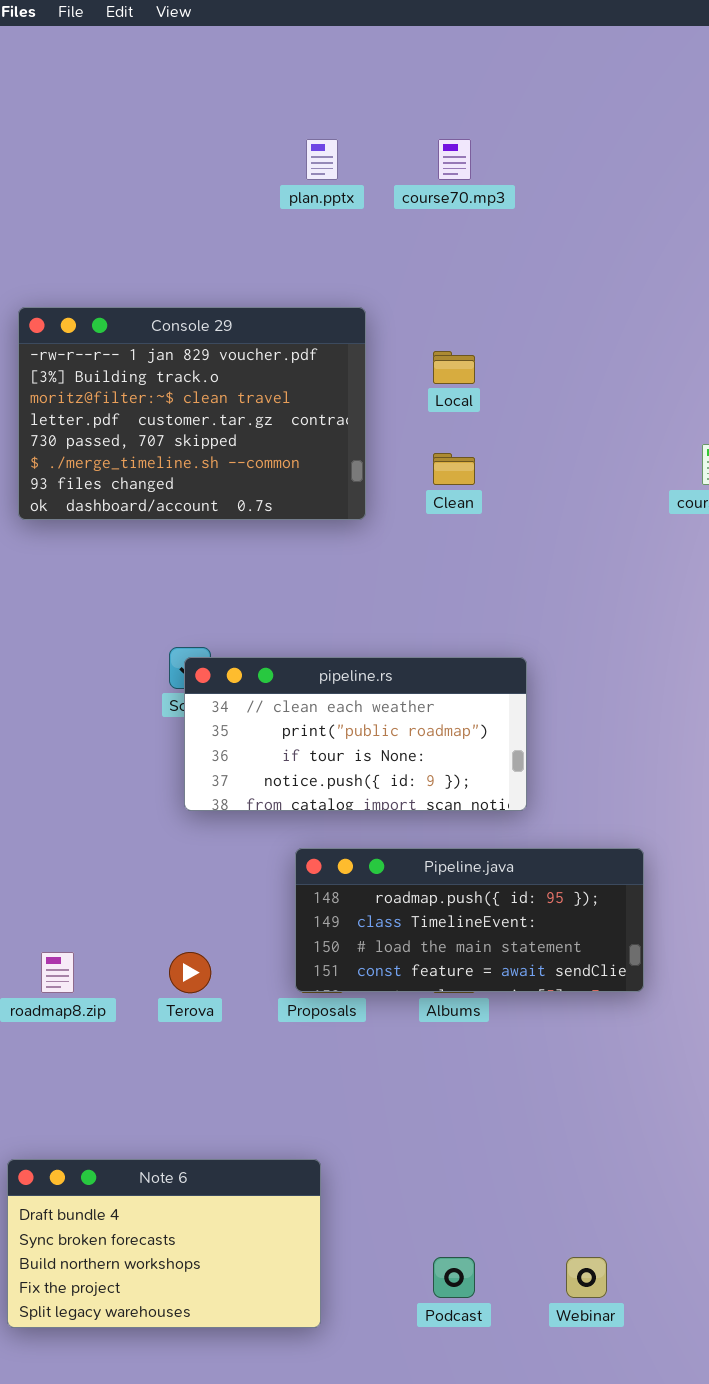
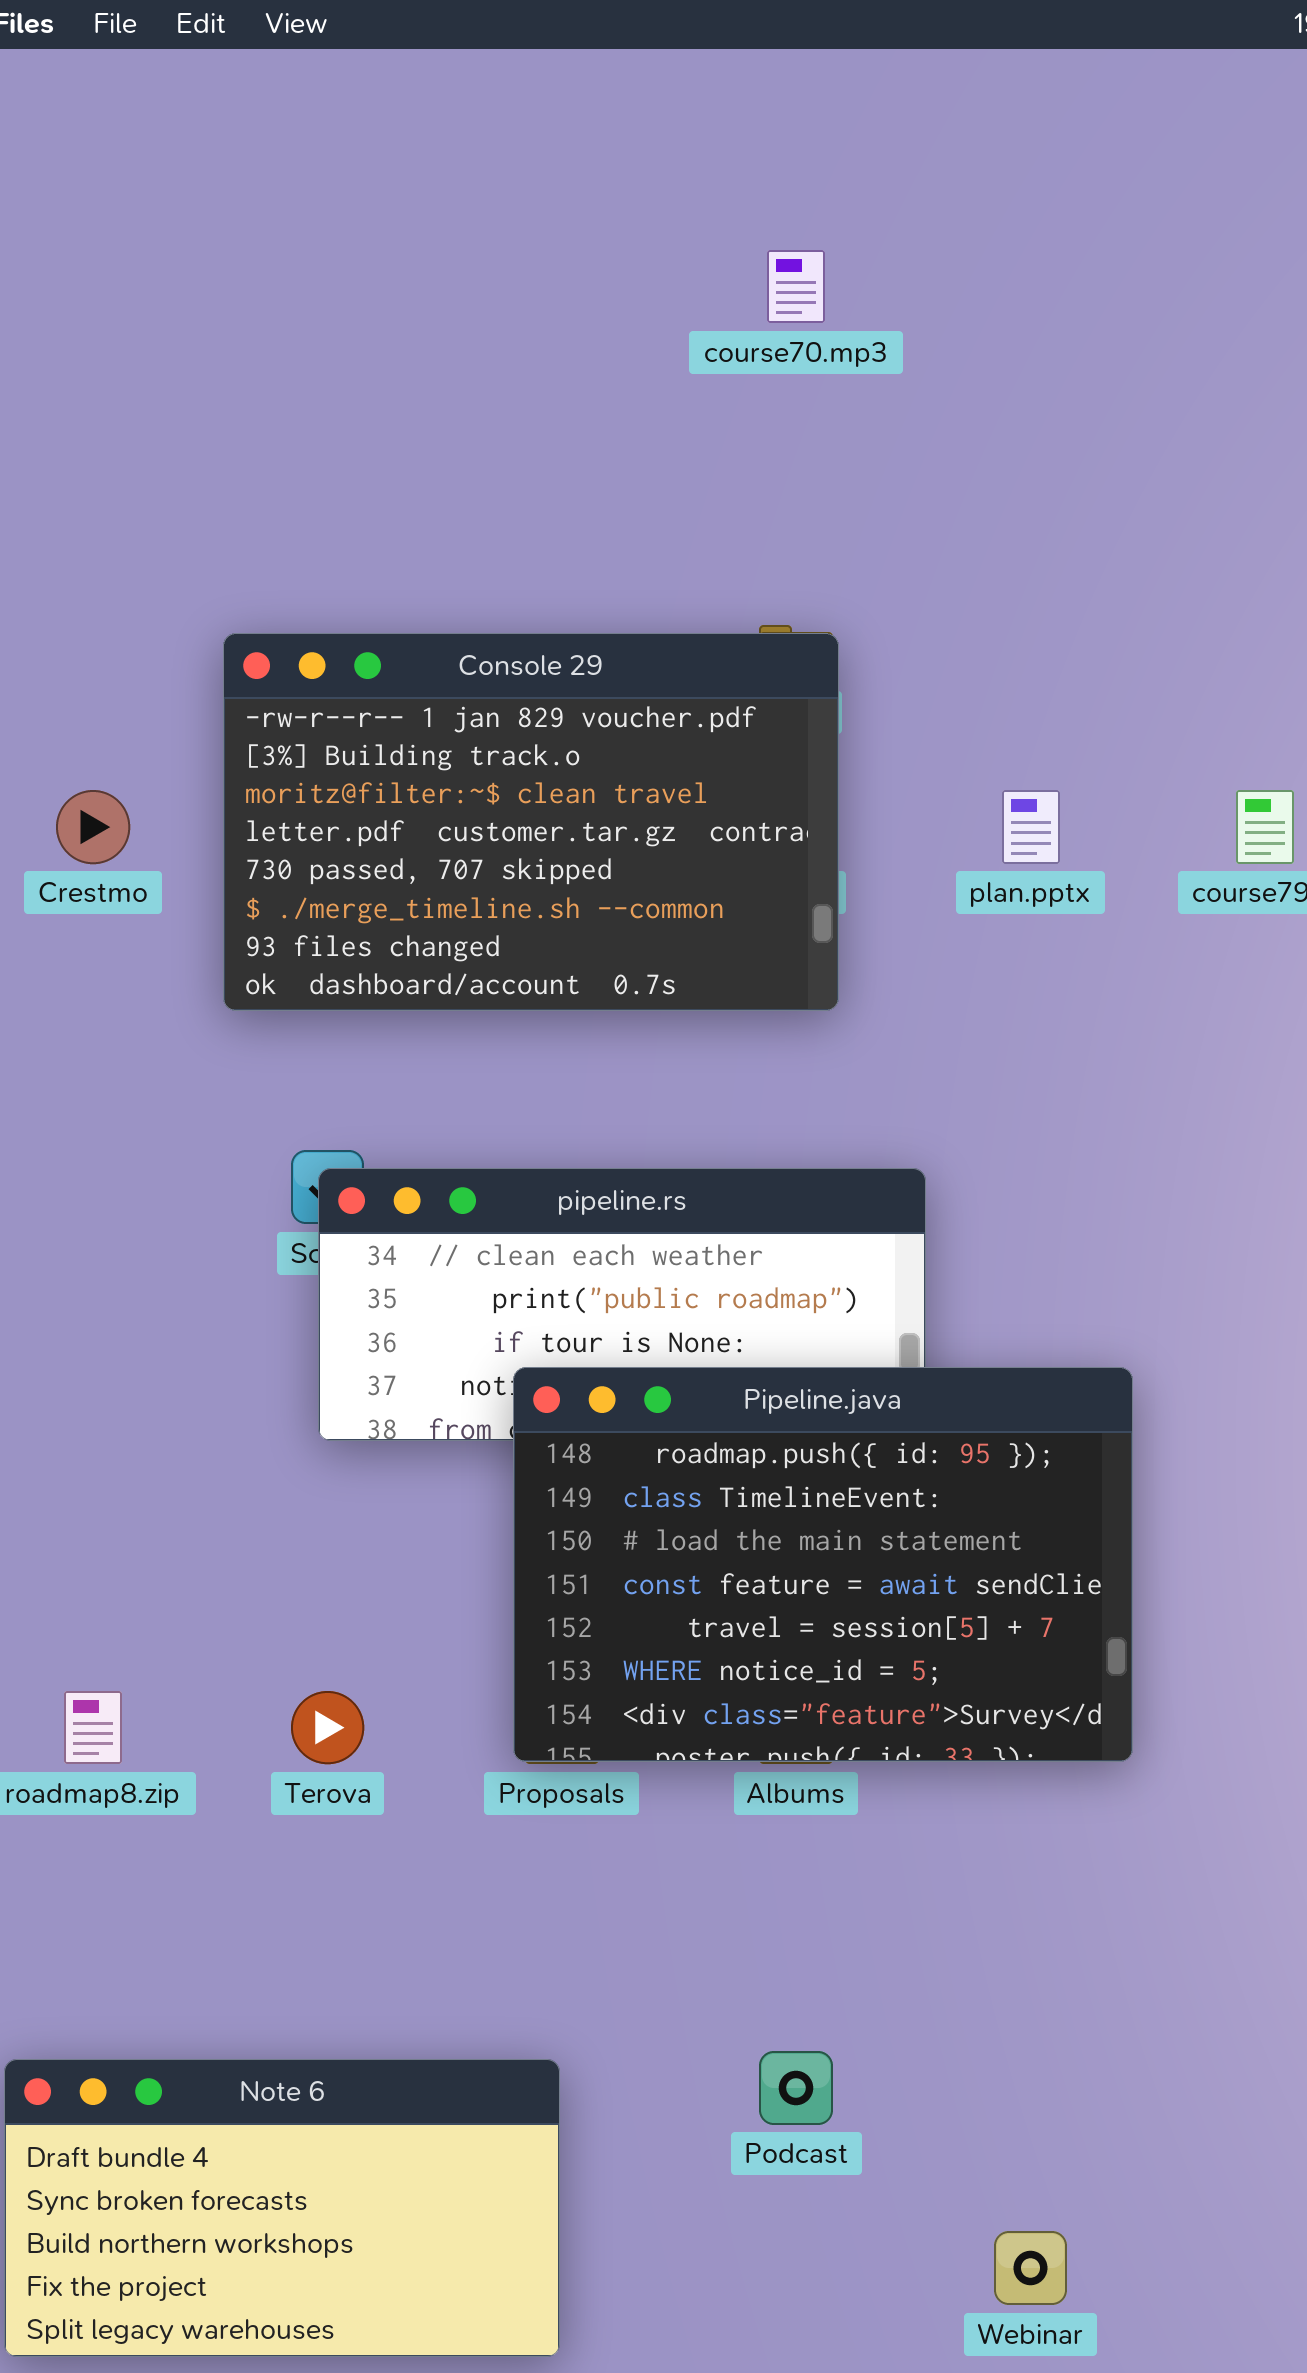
plan.pptx: [306,139,338,180] -> [1002,790,1060,864], moved
Console 29: [18,307,366,520] -> [223,633,839,1011], moved
Pipeline.java: [295,848,644,992] -> [513,1367,1133,1762], resized
Podcast: [433,1257,475,1298] -> [759,2051,833,2125], moved

